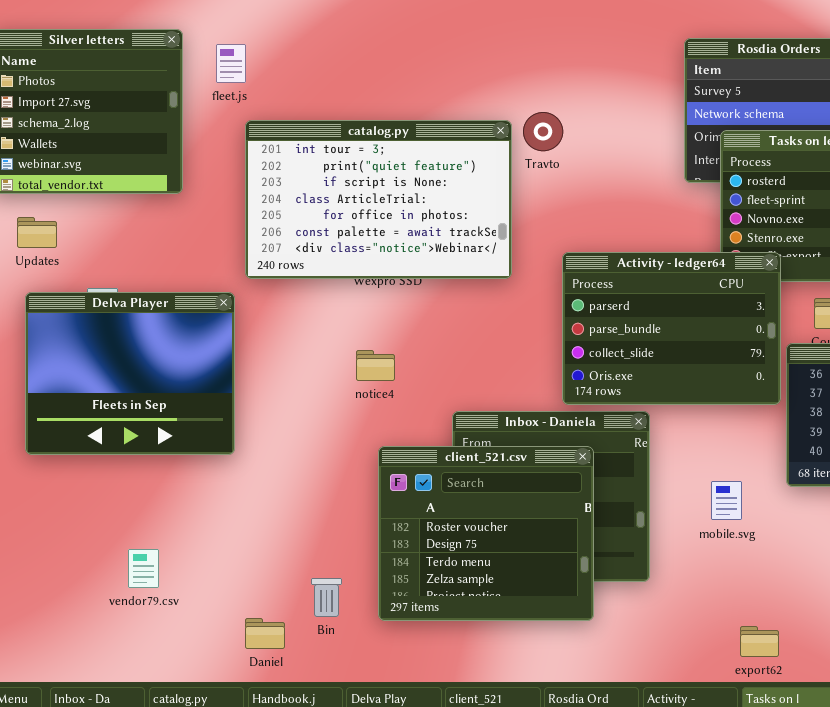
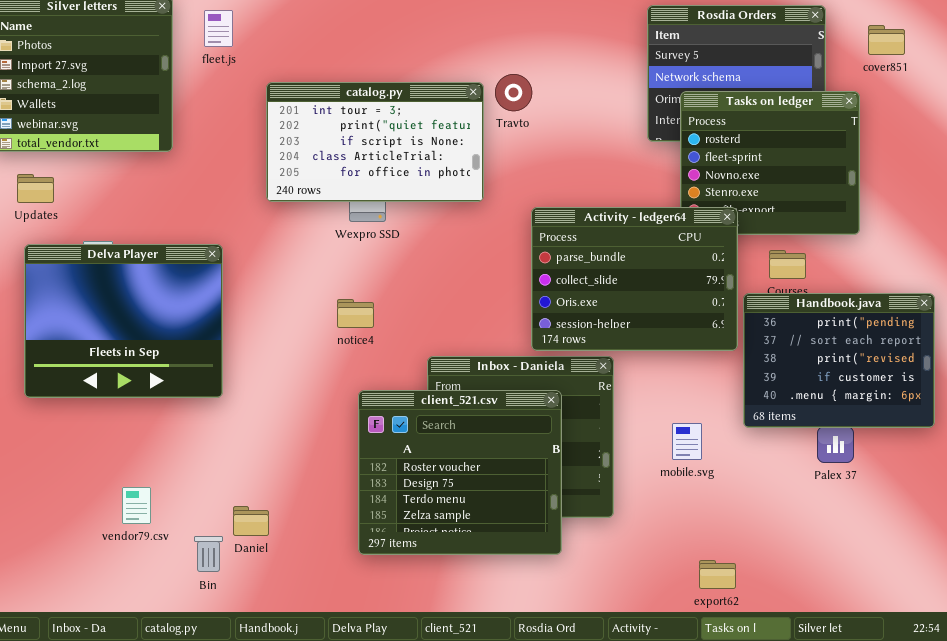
catalog.py: [245,120,512,279] -> [266,82,484,202], resized
Activity - ledger64: [562,252,781,405] -> [531,207,738,351], scrolled down 1 row
Bin: [311,578,342,617] -> [194,536,223,572], moved
Daniel: [245,618,285,649] -> [233,506,269,536], moved

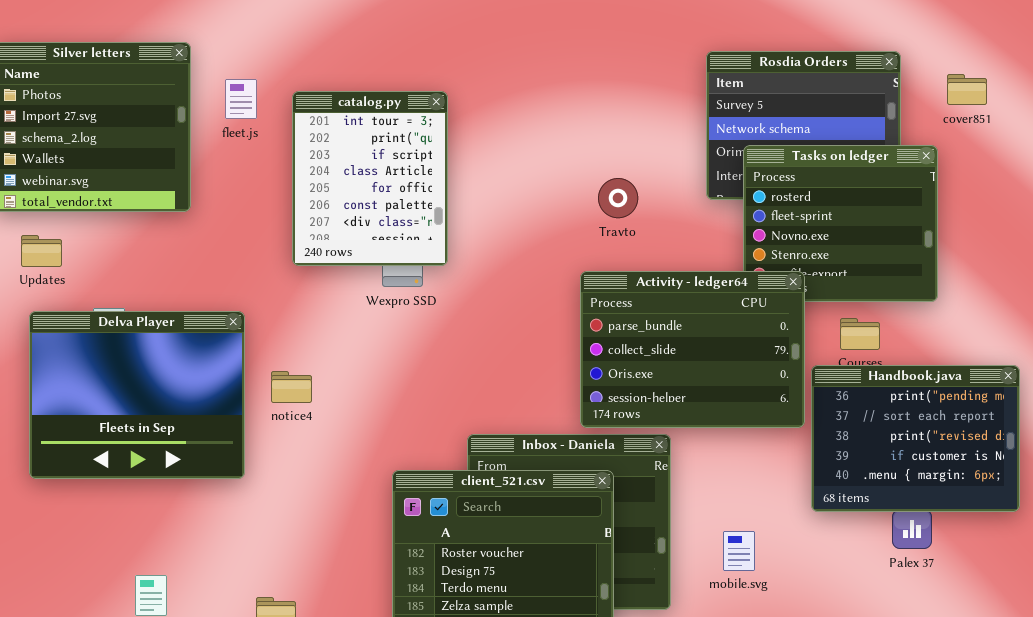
fleet.js: [204,10,233,47] -> [225,79,257,119], moved
Travto: [495,74,532,111] -> [598,178,638,218], moved
catalog.py: [266,82,484,202] -> [292,91,448,266], resized
notice4: [337,299,374,328] -> [271,371,312,403], moved
mobile.svg: [672,423,702,460] -> [723,531,755,571], moved

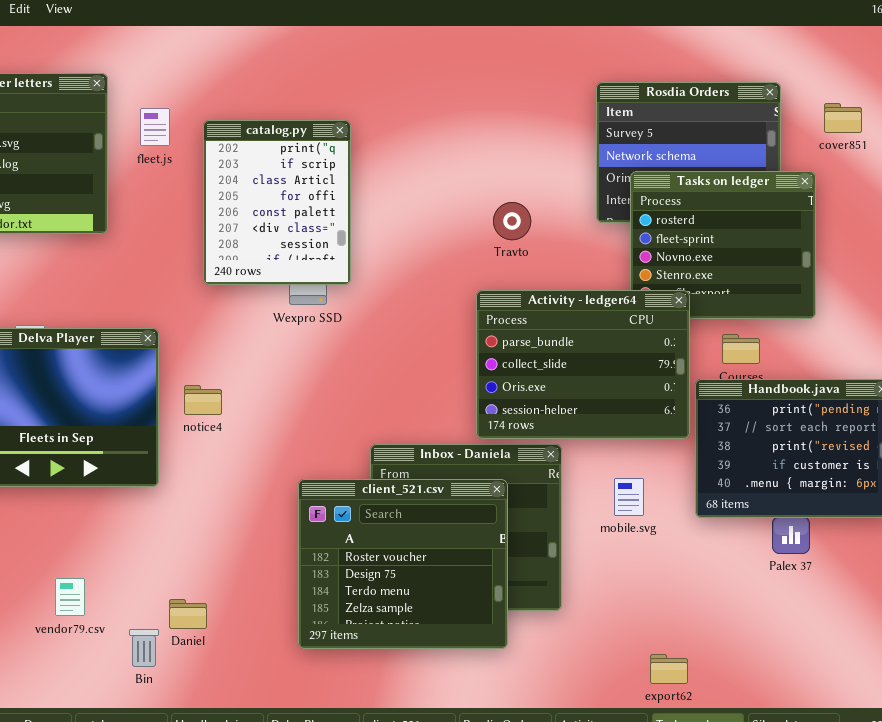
catalog.py: [292,91,448,266] -> [203,120,351,285], scrolled down 1 row
mobile.svg: [723,531,755,571] -> [614,478,644,516], moved

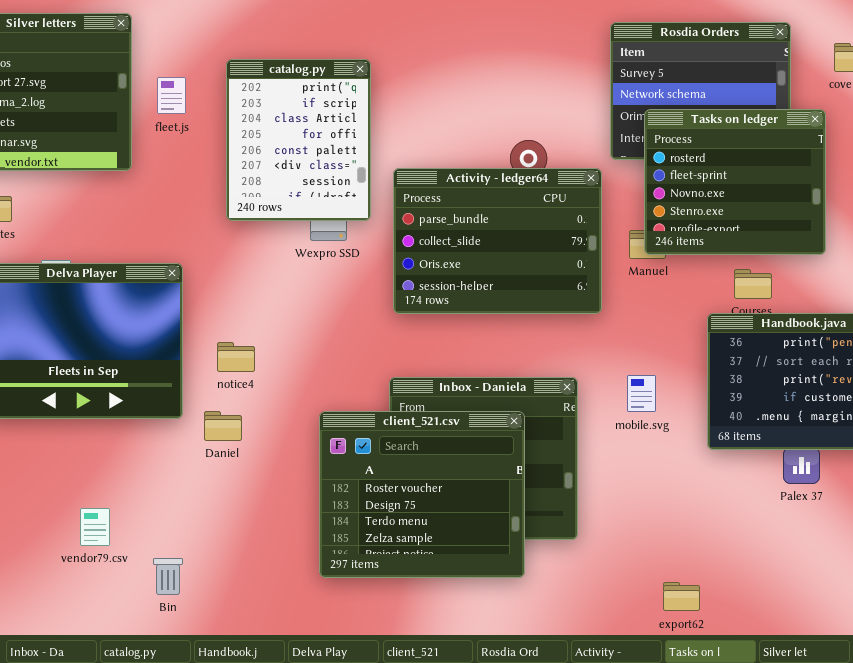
fleet.js: [140,108,170,146] -> [157,77,186,114], moved
Activity - ledger64: [476,290,690,439] -> [393,168,602,314], moved
notice4: [184,385,222,415] -> [217,342,255,372], moved
mobile.svg: [614,478,644,516] -> [627,375,656,412], moved
Daniel: [169,599,207,629] -> [204,411,242,441], moved

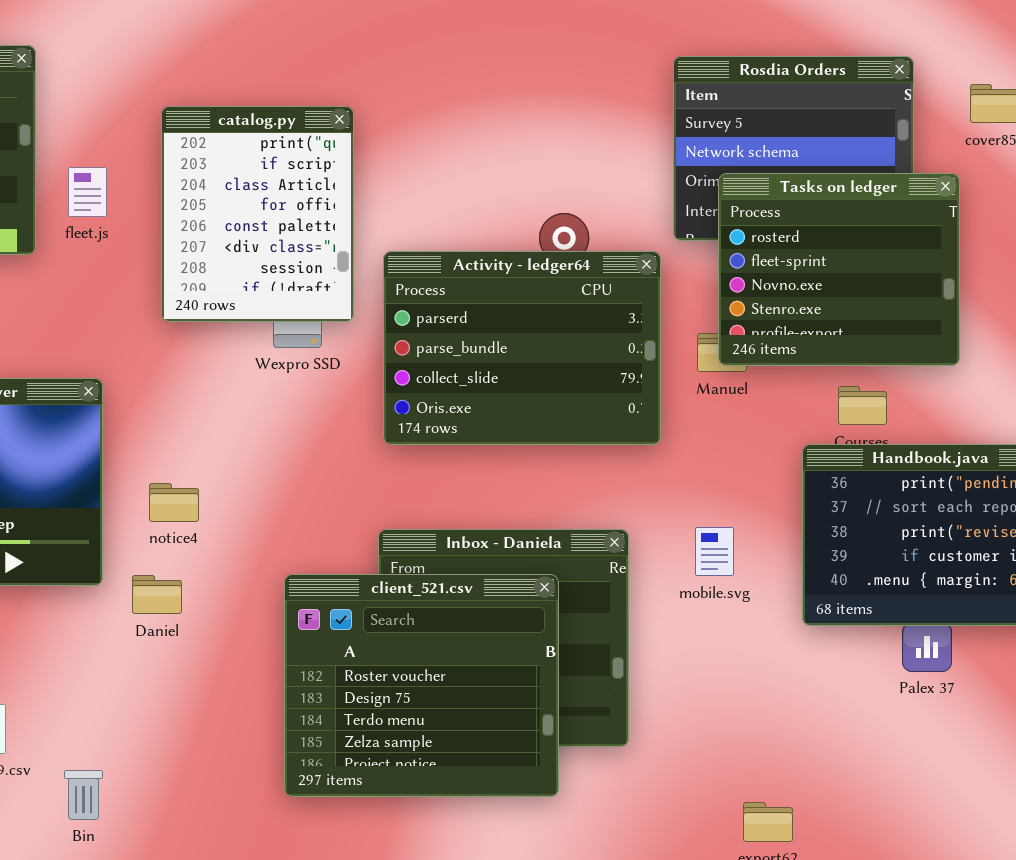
fleet.js: [157,77,186,114] -> [68,167,107,217], moved
Activity - ledger64: [393,168,602,314] -> [383,251,661,445], scrolled up 1 row

